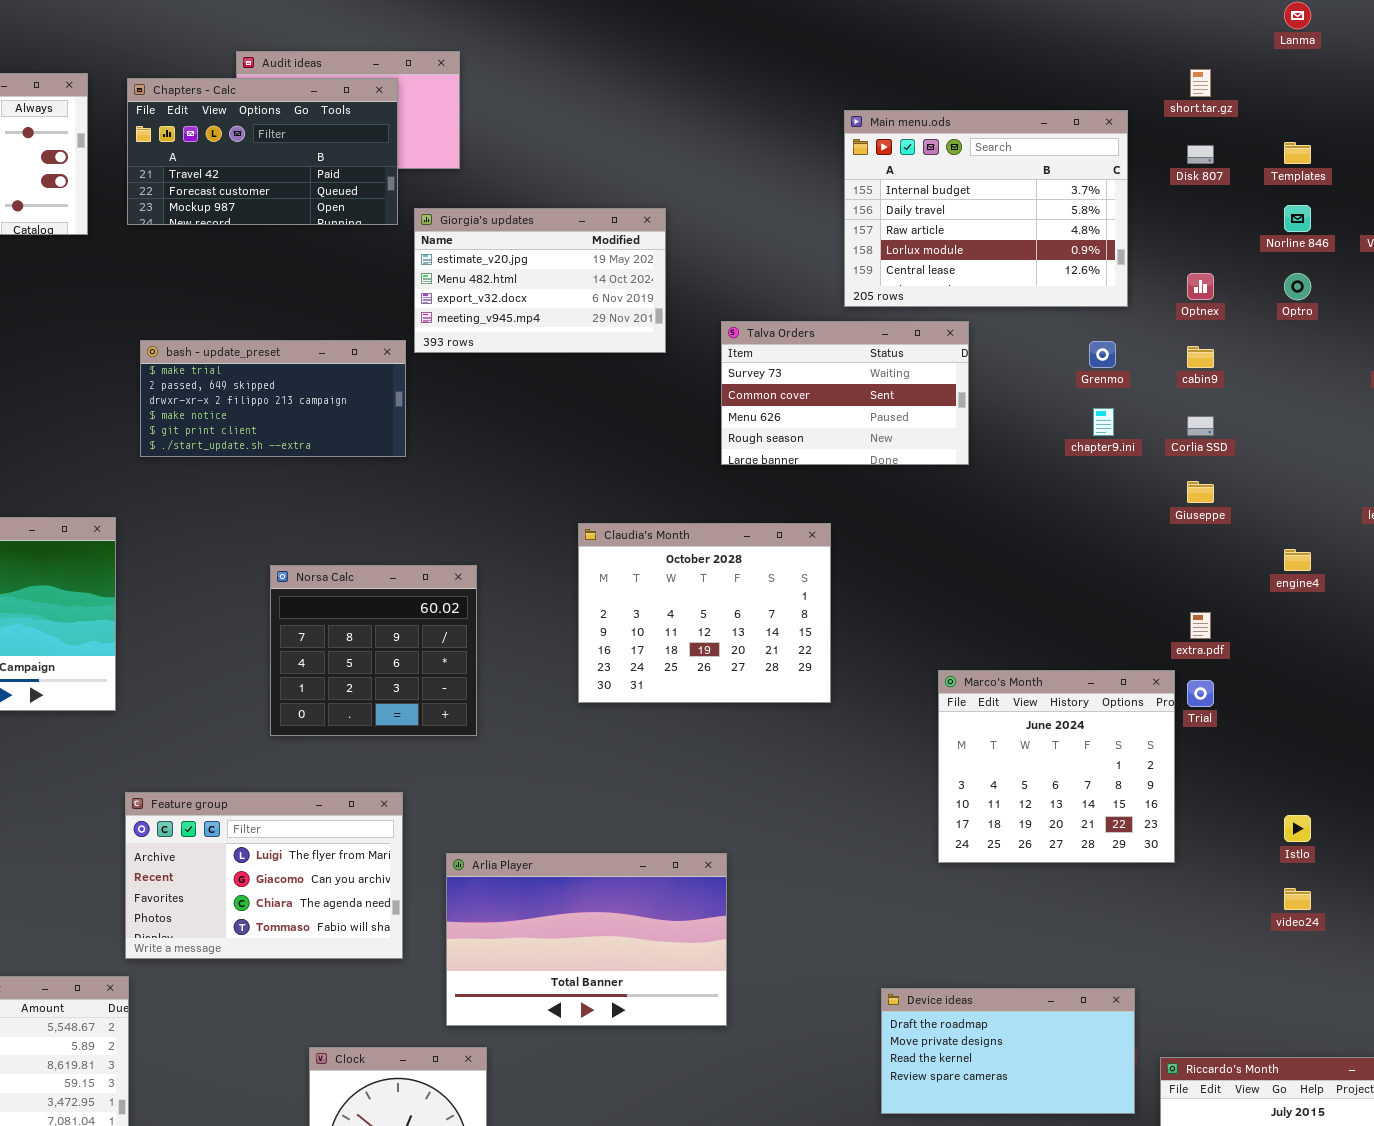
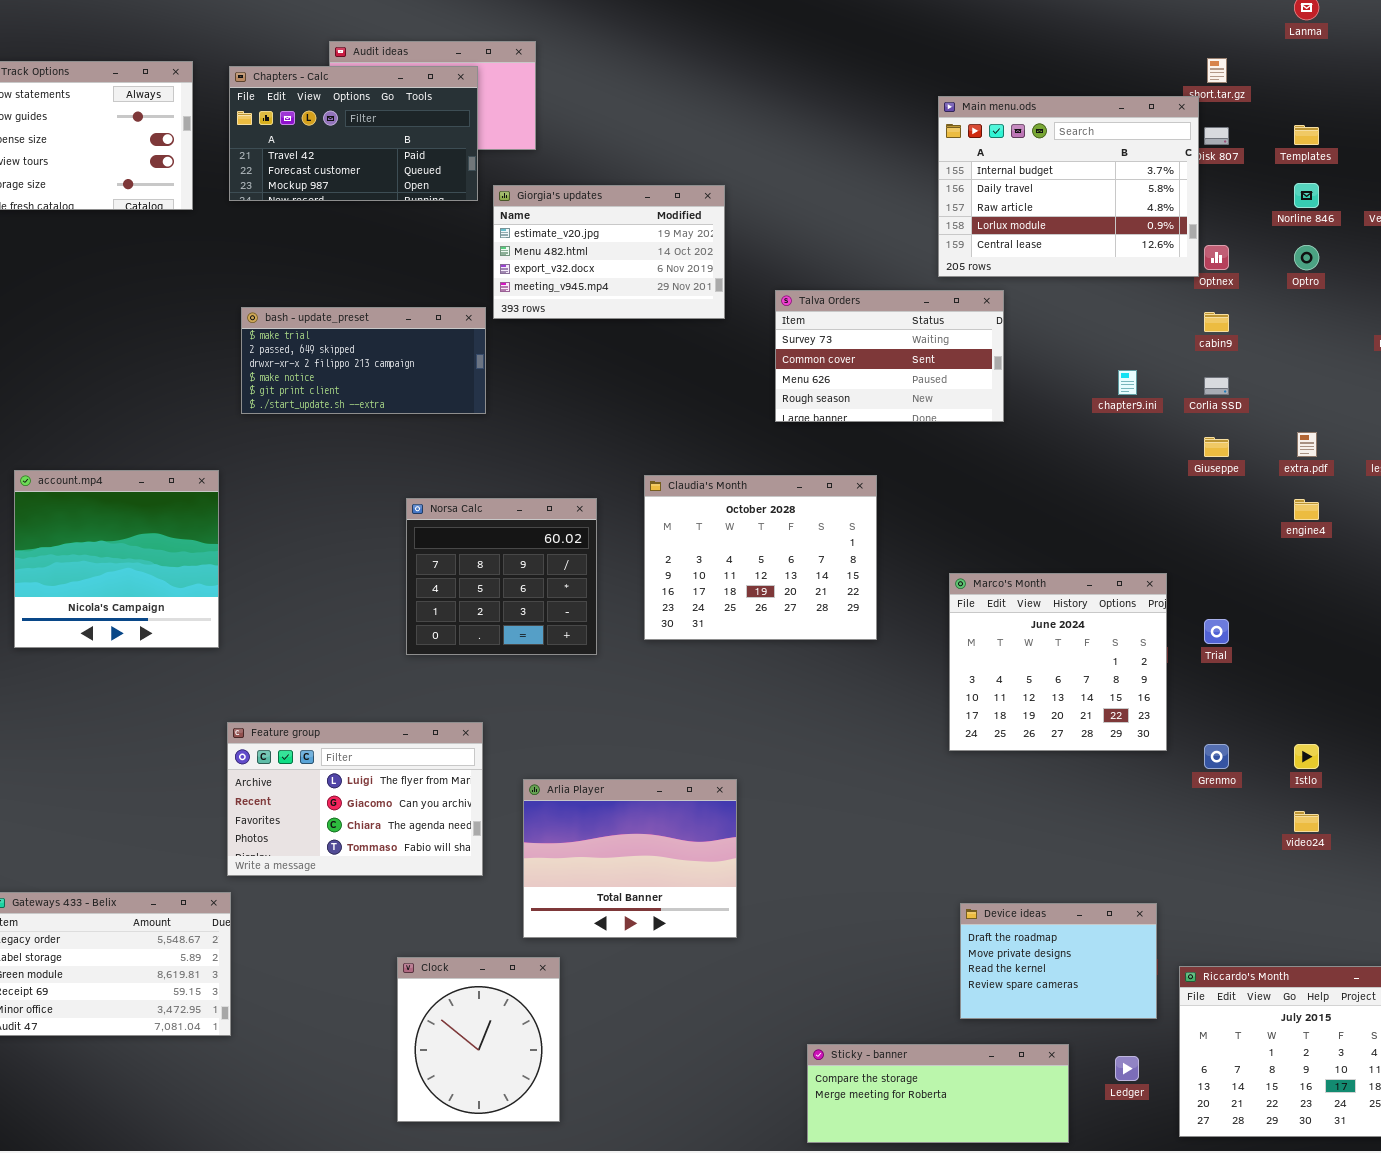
Main menu.ods: [844,110,1128,307] -> [938,96,1199,277], moved
Grenmo: [1089,341,1116,368] -> [1204,744,1229,769], moved
Norsa Calc: [270,565,477,736] -> [406,498,597,655], moved
extra.pdf: [1190,612,1211,639] -> [1297,432,1317,457], moved
Marco's Month: [938,670,1175,863] -> [949,573,1167,751], moved
Arlia Player: [446,853,727,1026] -> [523,779,737,938], resized
Device ideas: [881,988,1135,1114] -> [960,903,1157,1019], resized

